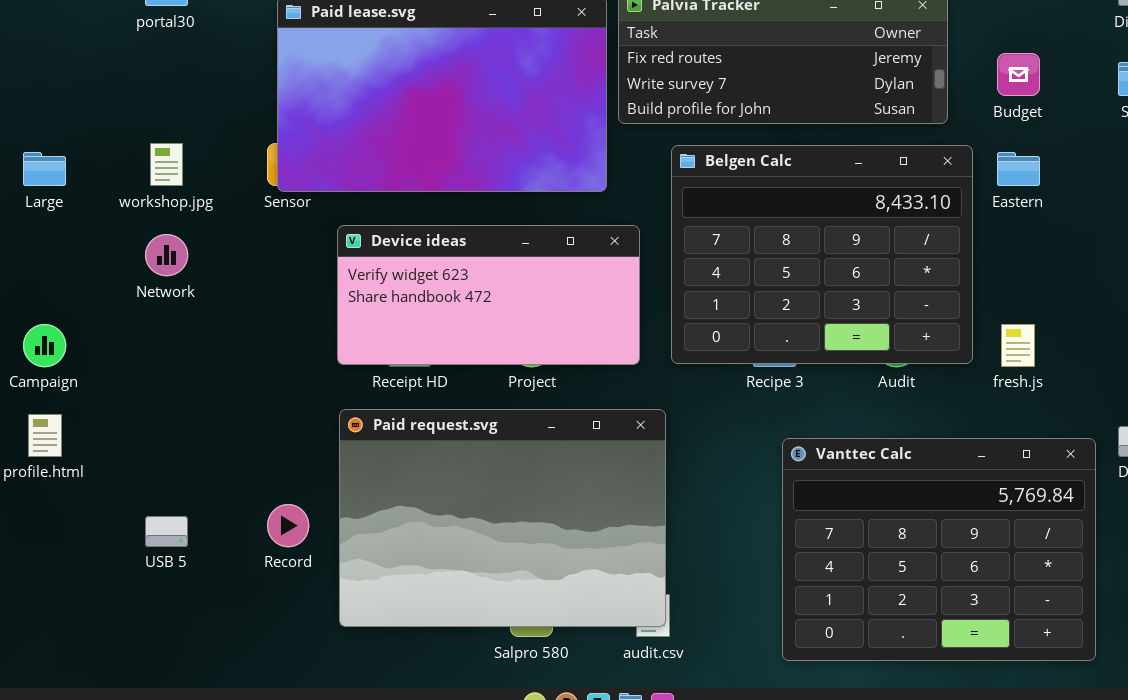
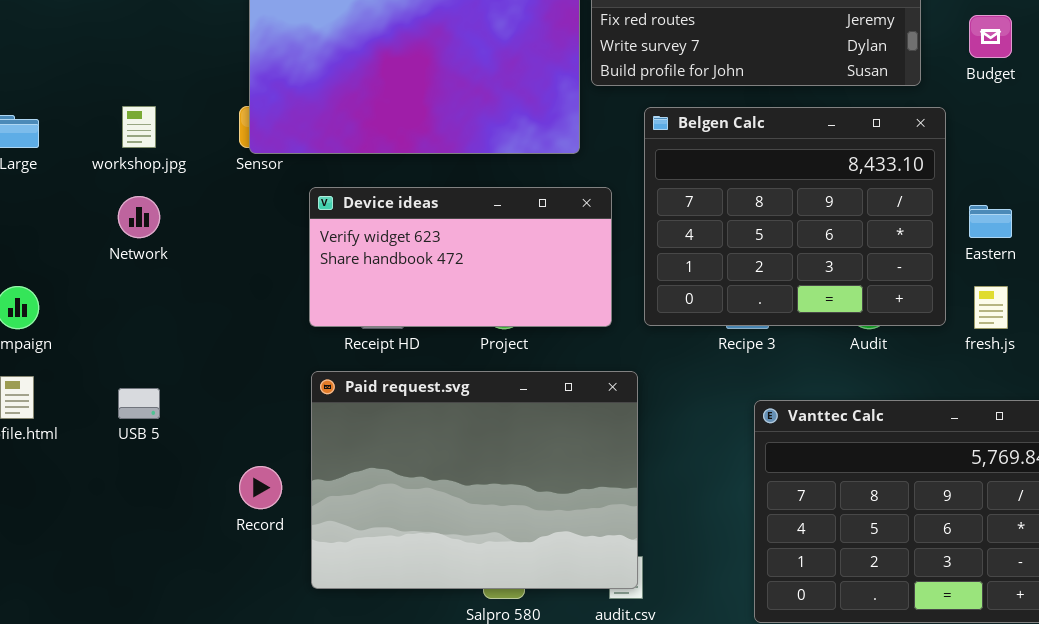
Eastern: [997,152,1040,186] -> [969,205,1012,238], moved
USB 5: [145,516,188,547] -> [118,388,160,419], moved

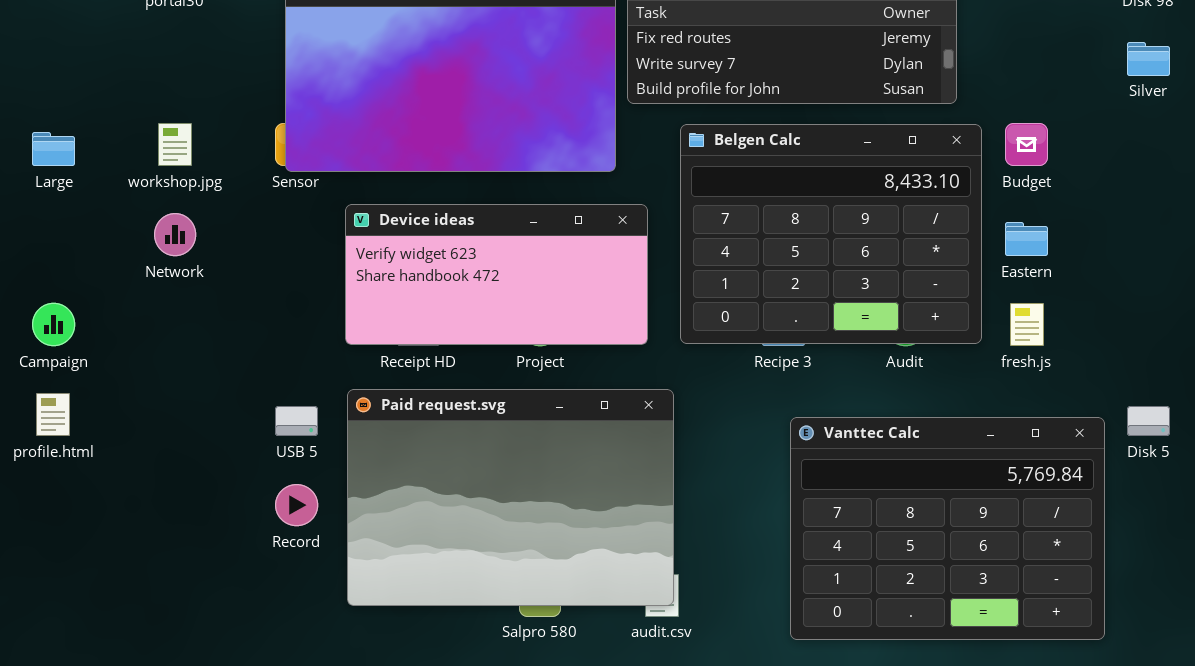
Budget: [969,15,1012,58] -> [1005,123,1048,166], moved
USB 5: [118,388,160,419] -> [275,406,318,436], moved

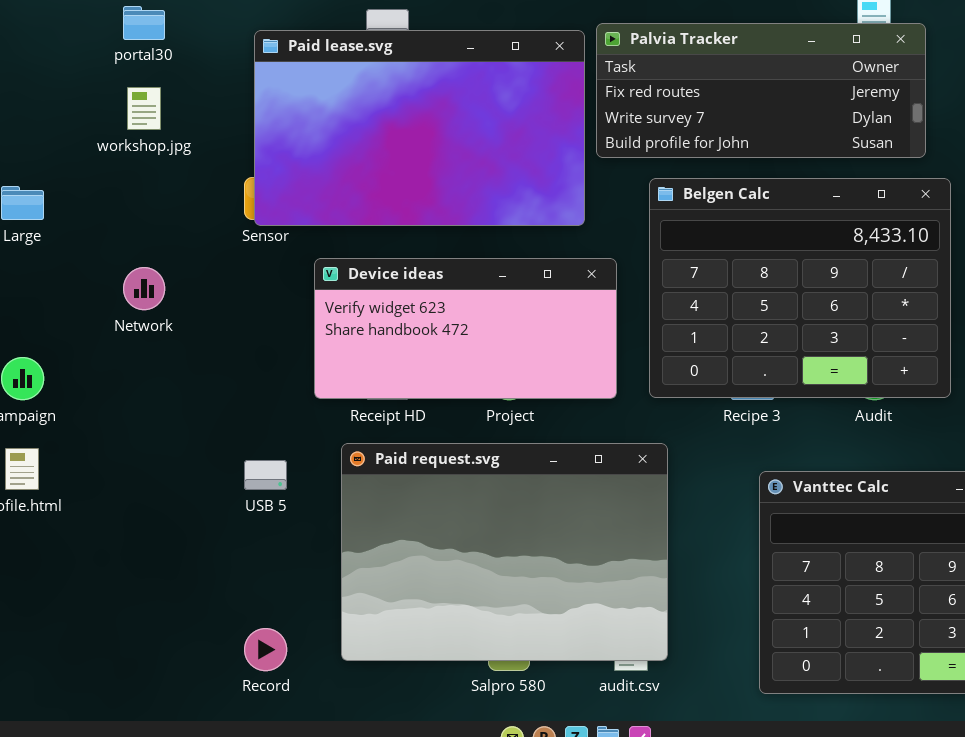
workshop.jpg: [158,123,192,166] -> [127,87,161,130], moved
Paid request.svg: [347,389,674,606] -> [341,443,668,661], moved
Record: [275,484,318,526] -> [244,628,287,671], moved

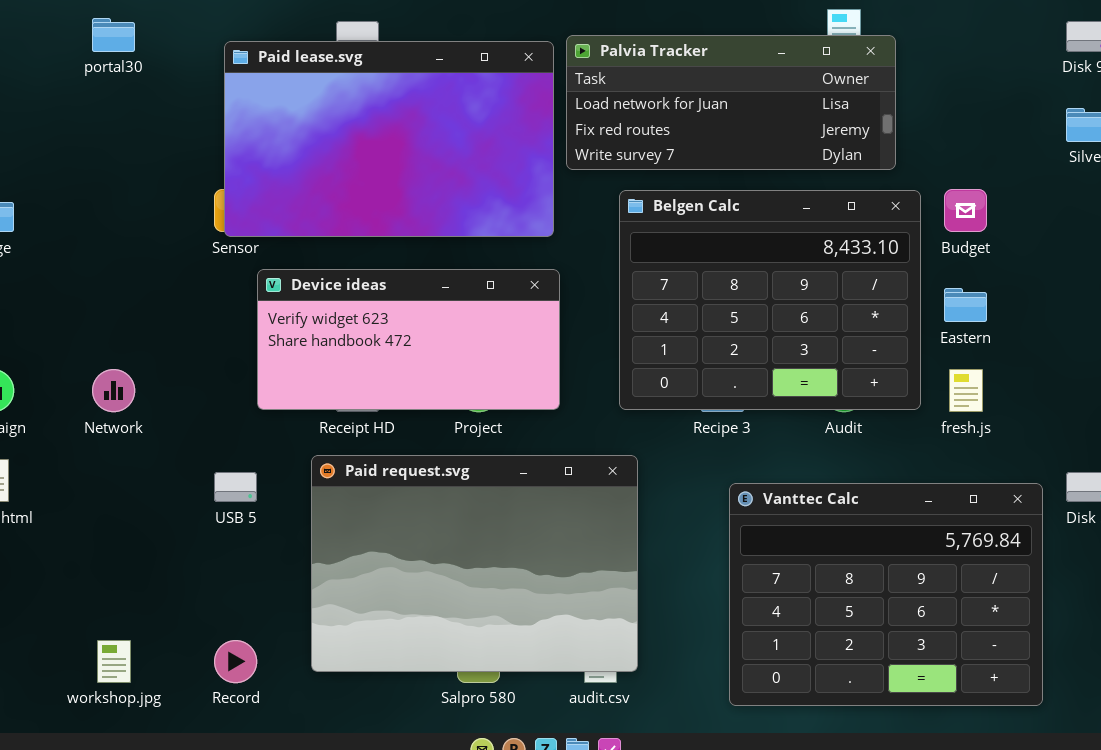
Palvia Tracker: [596,23,926,158] -> [566,35,896,170], scrolled up 1 row
workshop.jpg: [127,87,161,130] -> [97,640,131,683], moved
Device ideas: [314,258,617,399] -> [257,269,560,410], moved
Network: [123,267,165,310] -> [92,369,135,412], moved

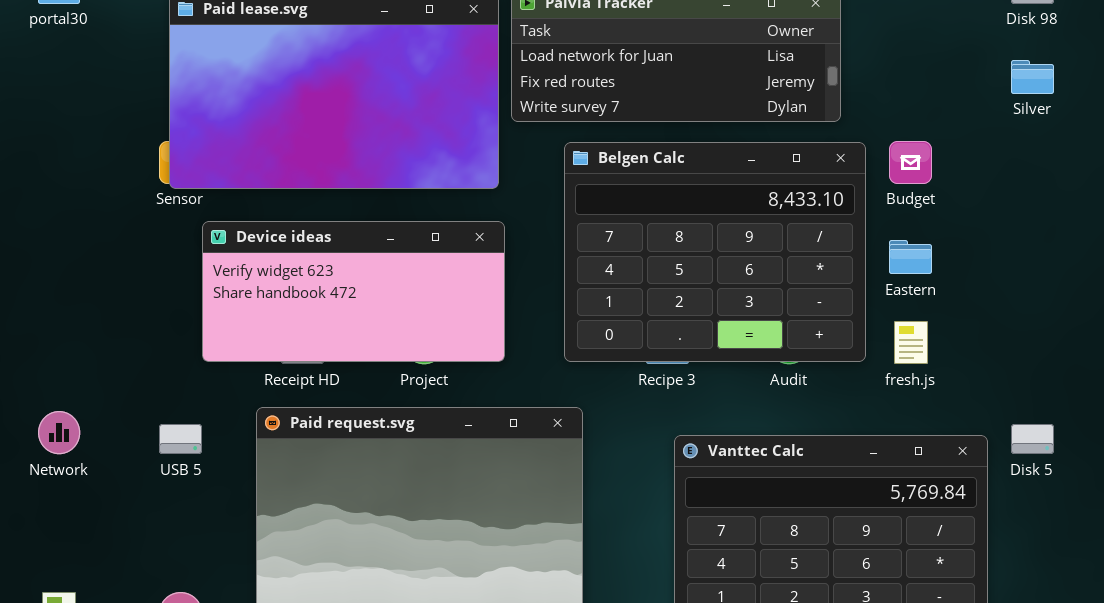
Network: [92,369,135,412] -> [38,411,80,454], moved

